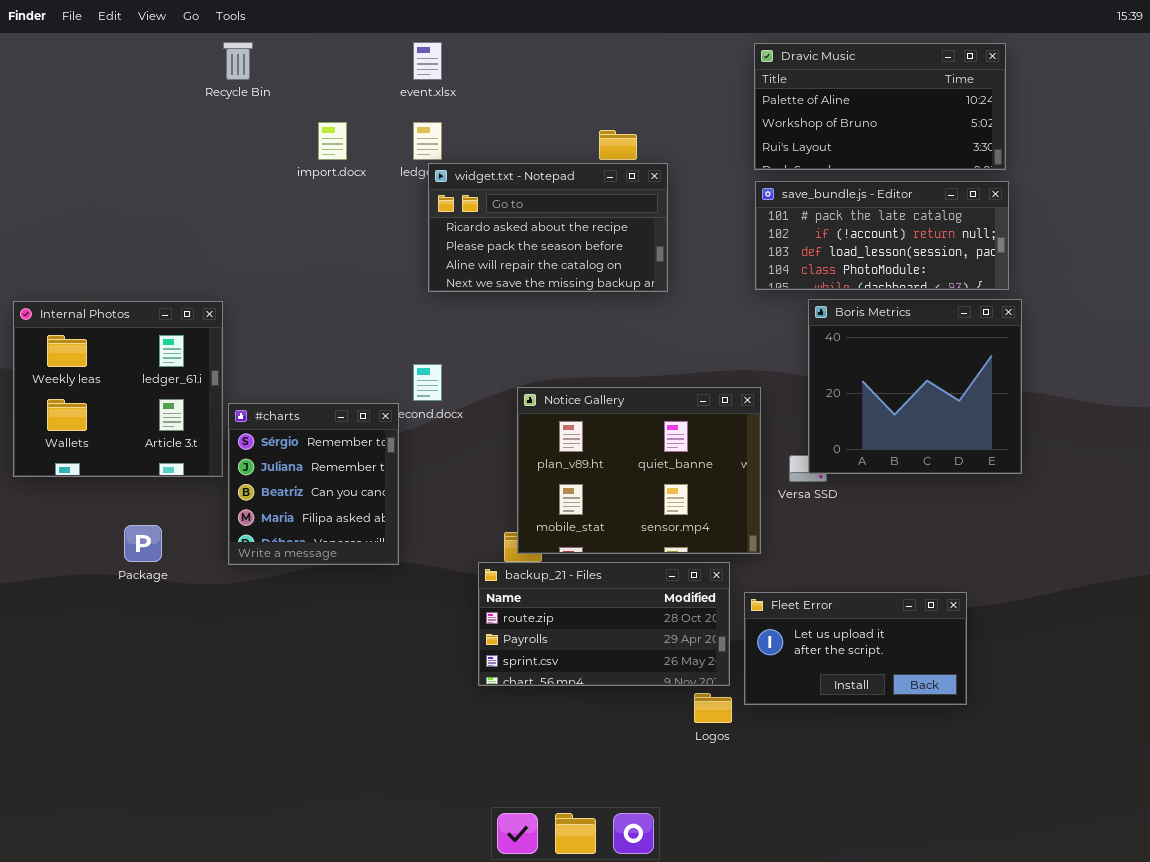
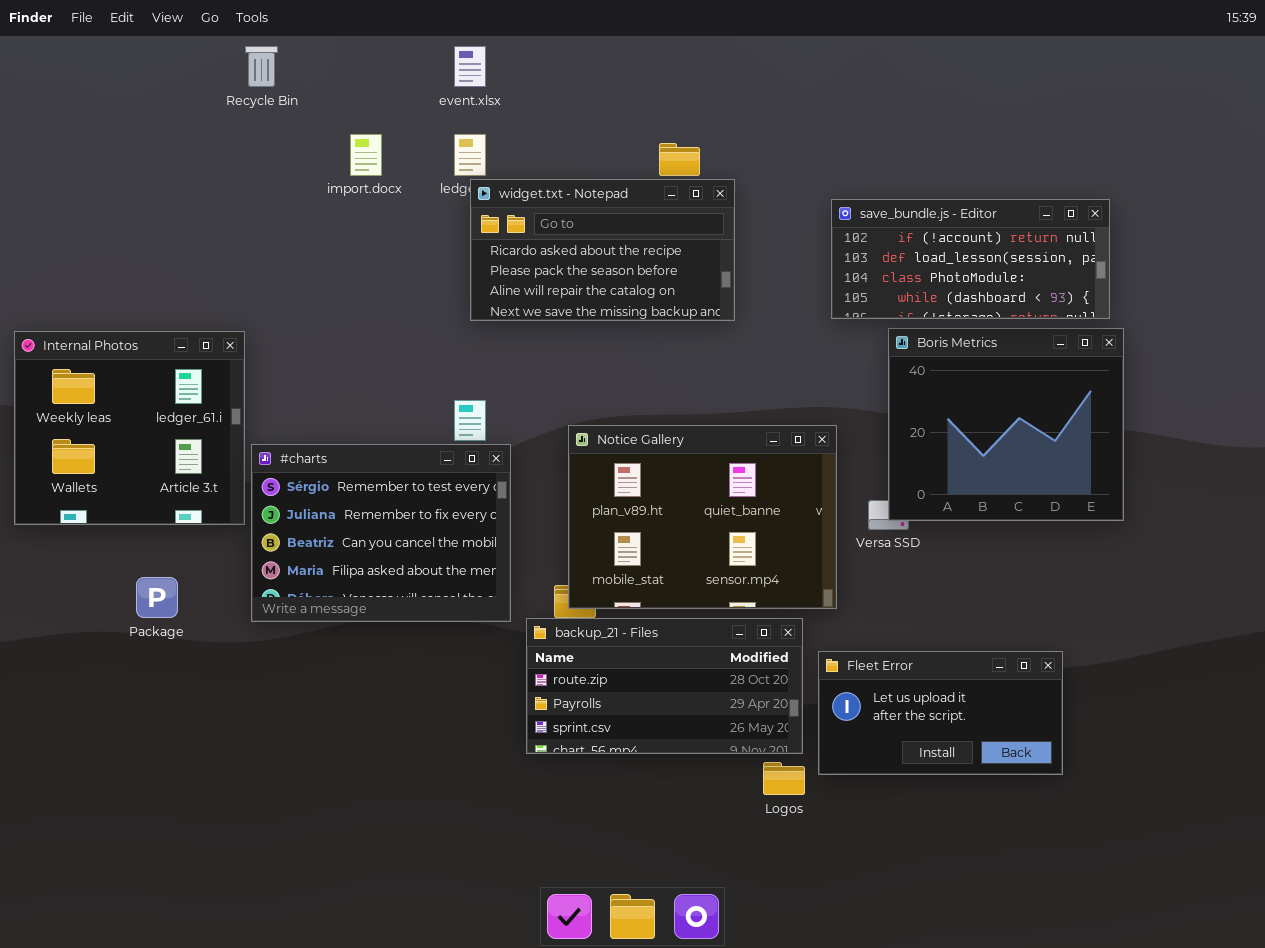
Dravic Music: [754,43,1006,170] -> none, closed
save_bundle.js - Editor: [755,181,1009,290] -> [831,199,1110,319], scrolled down 1 row
#charts: [228,403,399,565] -> [251,444,511,622], resized

